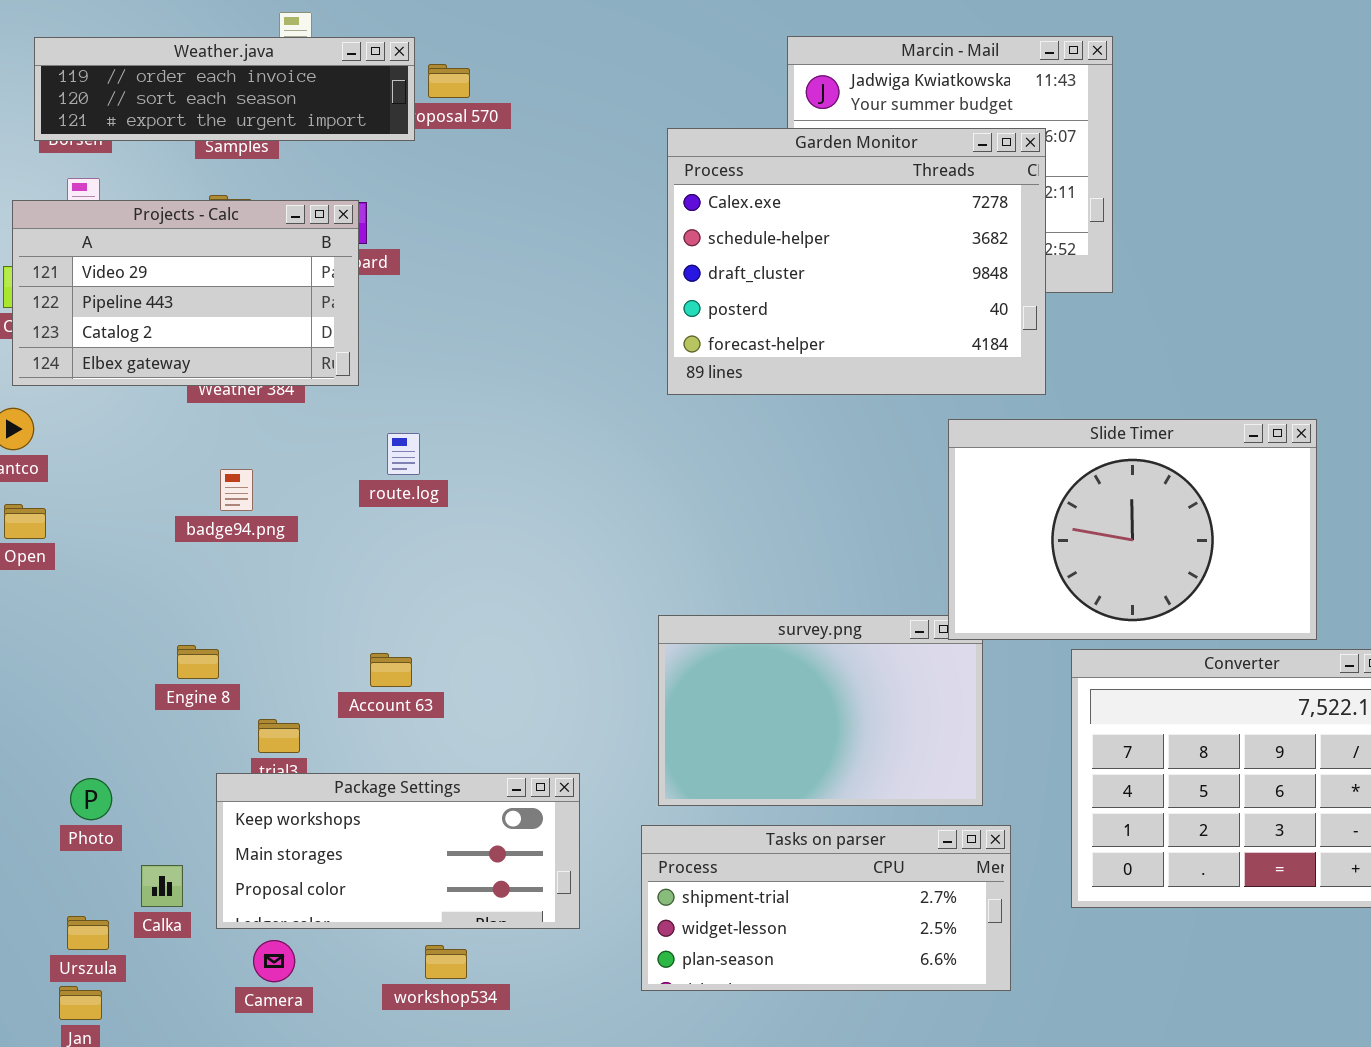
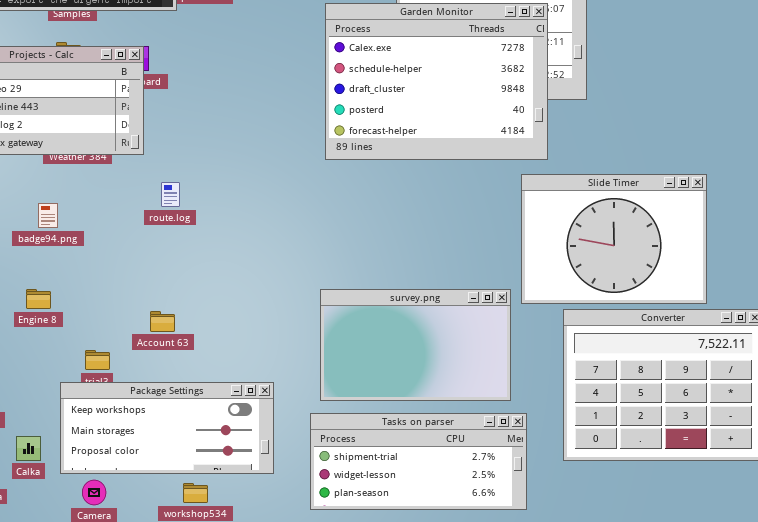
Slide Timer: [948,419,1317,640] -> [521,174,707,304], resized
badge94.png: [220,469,253,511] -> [38,203,58,228], moved
Engine 8: [177,645,219,679] -> [26,289,51,309], moved

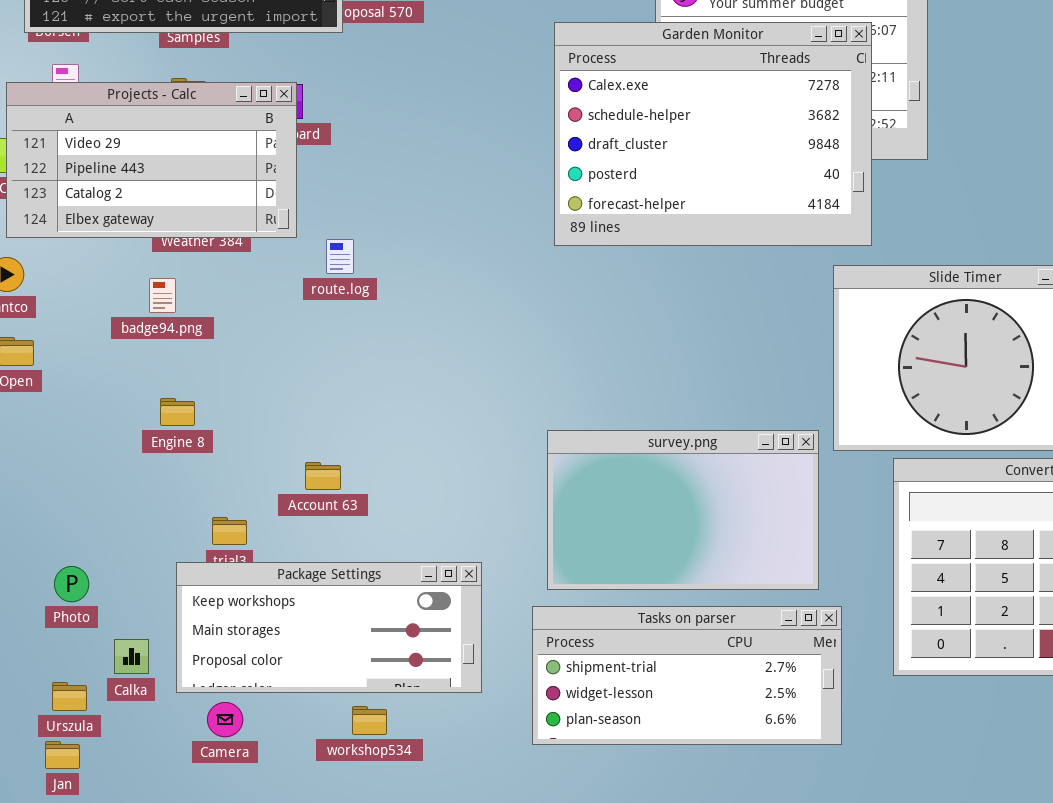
route.log: [161,182,180,207] -> [326,239,354,274], moved
badge94.png: [38,203,58,228] -> [149,278,176,313], moved
Engine 8: [26,289,51,309] -> [160,398,195,426], moved

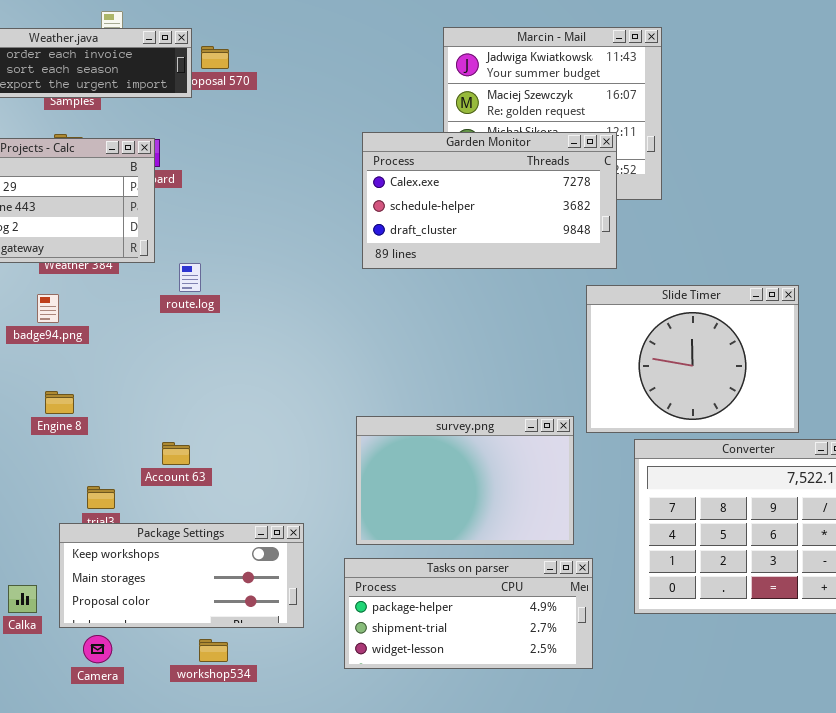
Garden Monitor: [554,22,872,246] -> [362,132,617,269], resized
Tasks on parser: [532,606,842,745] -> [344,558,593,669], scrolled up 1 row

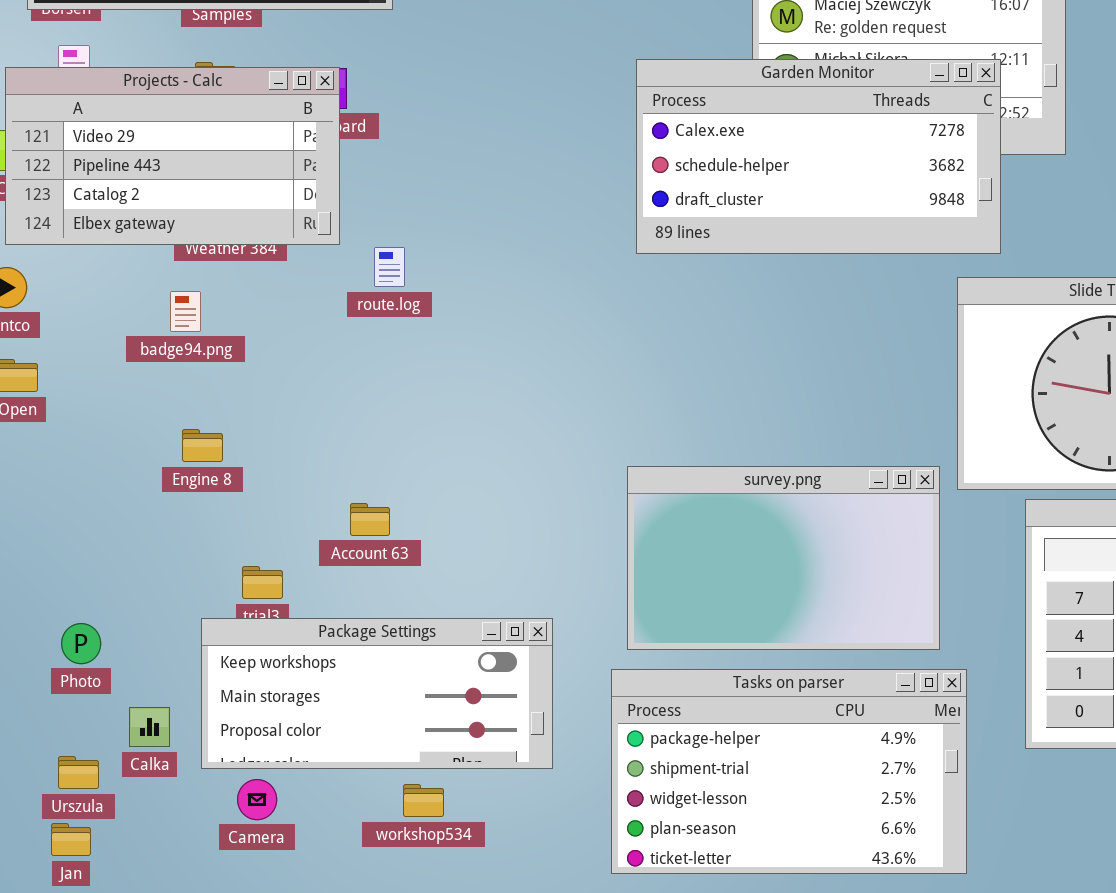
Tasks on parser: [344,558,593,669] -> [611,669,967,874], resized

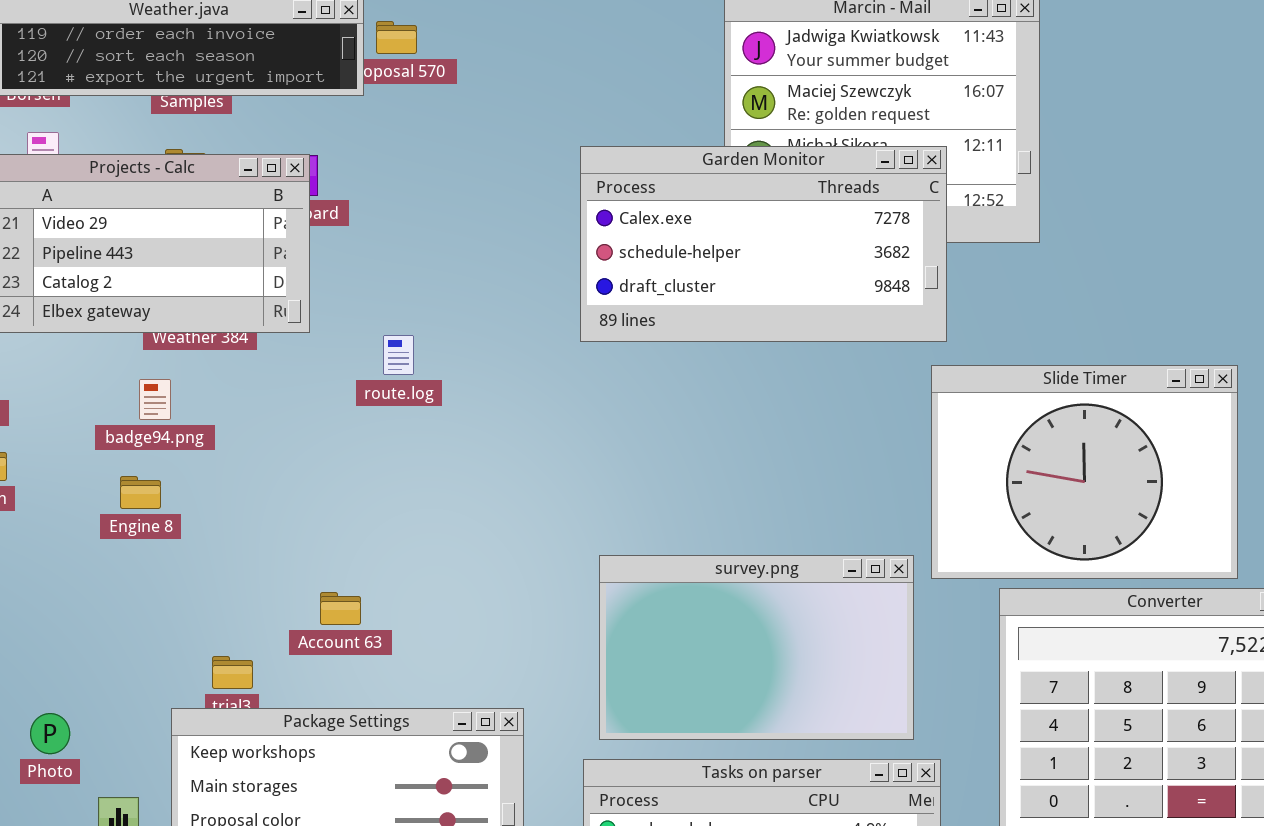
Garden Monitor: [636,59,1001,254] -> [580,146,947,342], moved
route.log: [374,247,405,287] -> [383,335,414,375], moved
Engine 8: [182,429,223,462] -> [120,476,161,509], moved

